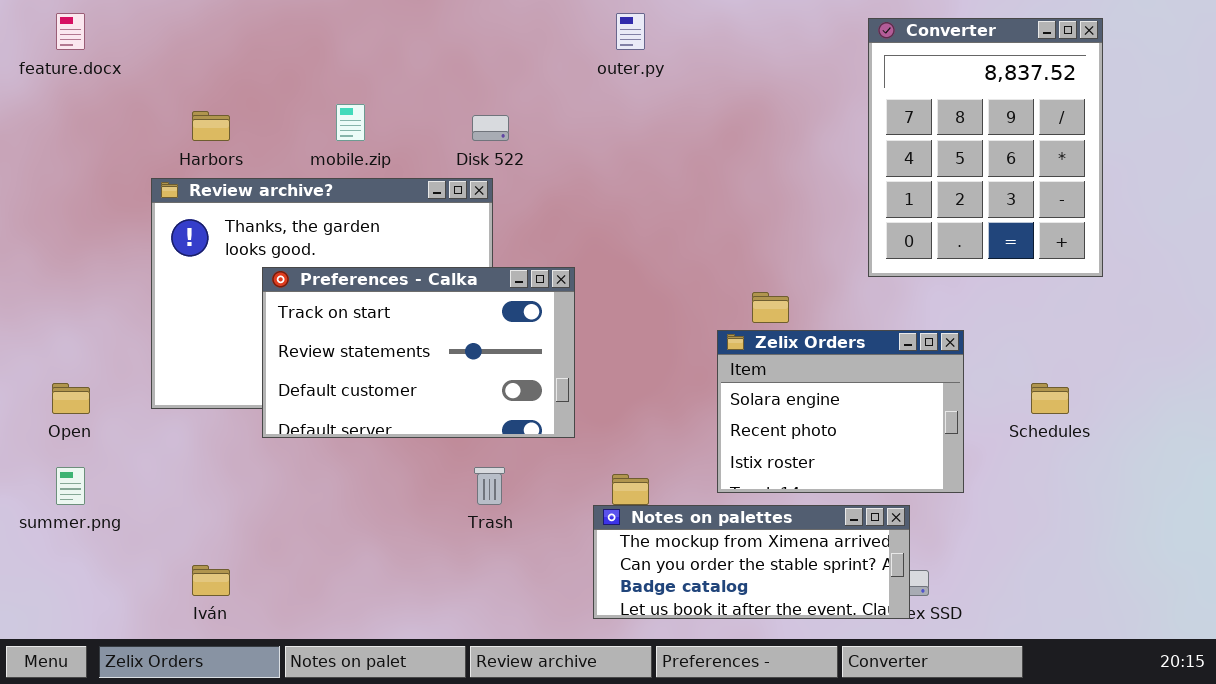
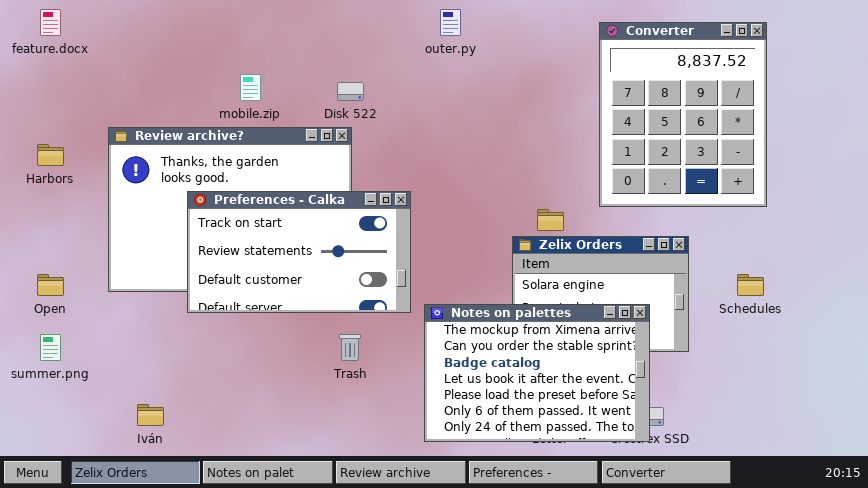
Converter: [868,18,1103,277] -> [599,22,767,207], moved
Harbors: [192,111,230,141] -> [37,144,64,166], moved
Notes on palettes: [593,505,910,619] -> [424,304,650,442], resized

